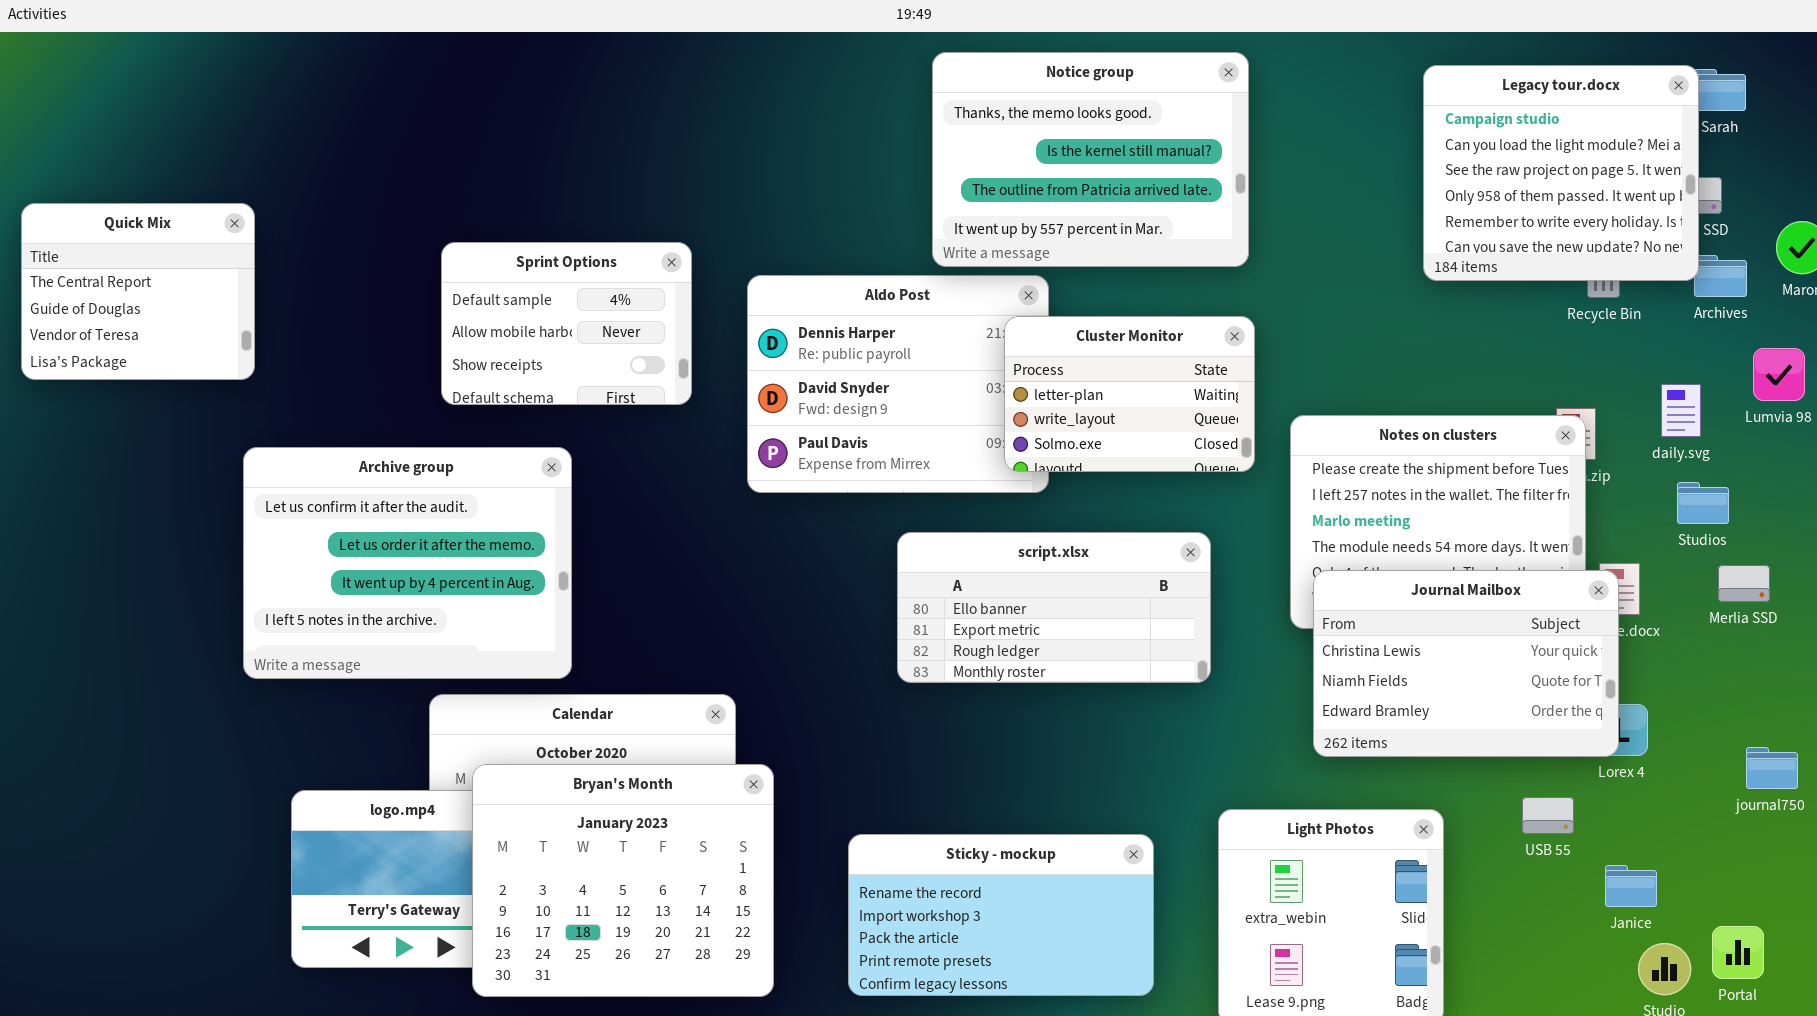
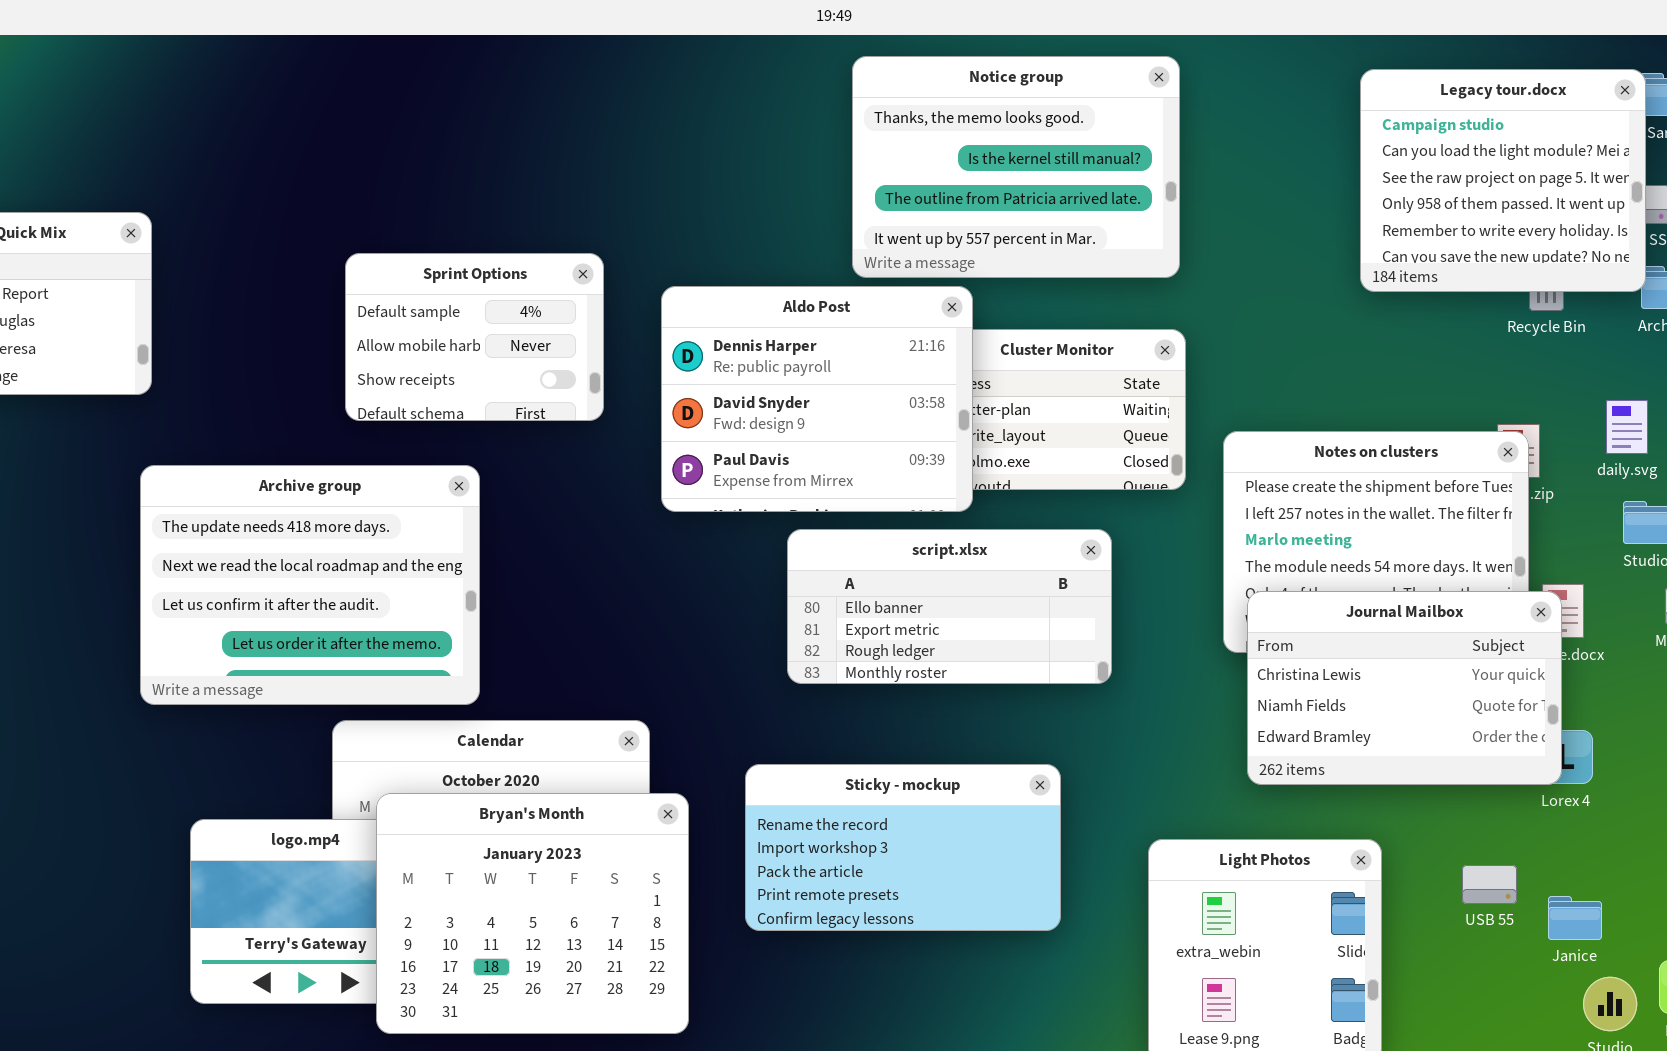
Aldo Post: [747,275,1049,493] -> [661,286,973,512], raised
Archive group: [243,447,572,679] -> [140,465,480,705], scrolled up 2 rows
script.xlsx: [897,532,1211,683] -> [787,529,1112,684], moved
USB 55: [1522,797,1574,834] -> [1462,865,1517,904], moved
Sticky - mockup: [848,834,1154,996] -> [745,764,1061,931], moved

